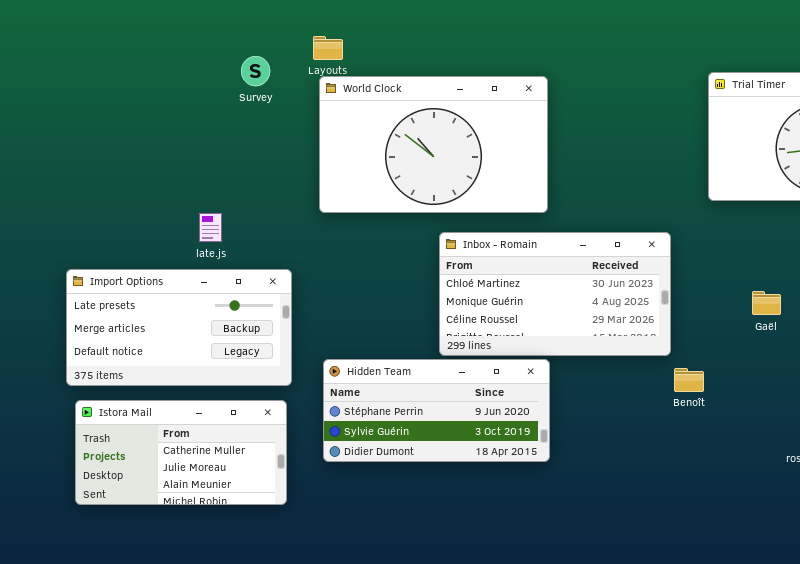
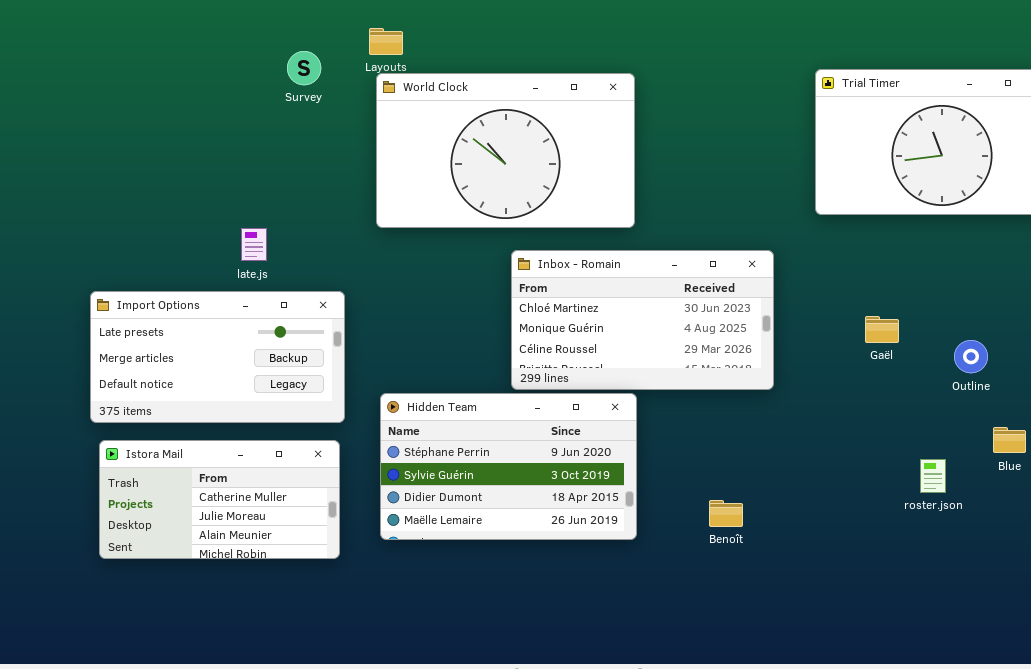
Hidden Team: [323,359,550,462] -> [380,393,637,540], resized
Benoît: [674,368,704,392] -> [709,500,743,527], moved

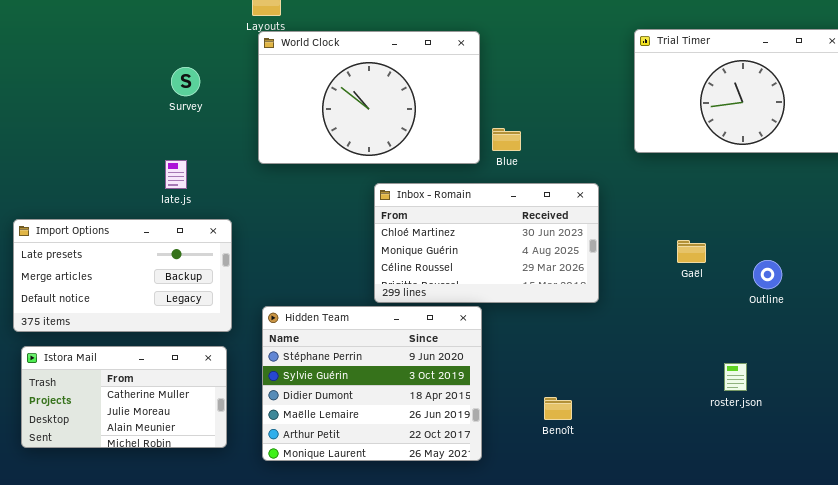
Survey: [287,51,321,85] -> [171,67,200,96], moved
late.js: [241,228,267,261] -> [165,160,187,189], moved
Hidden Team: [380,393,637,540] -> [262,306,482,461], resized
Blue: [993,427,1026,453] -> [492,128,521,151], moved

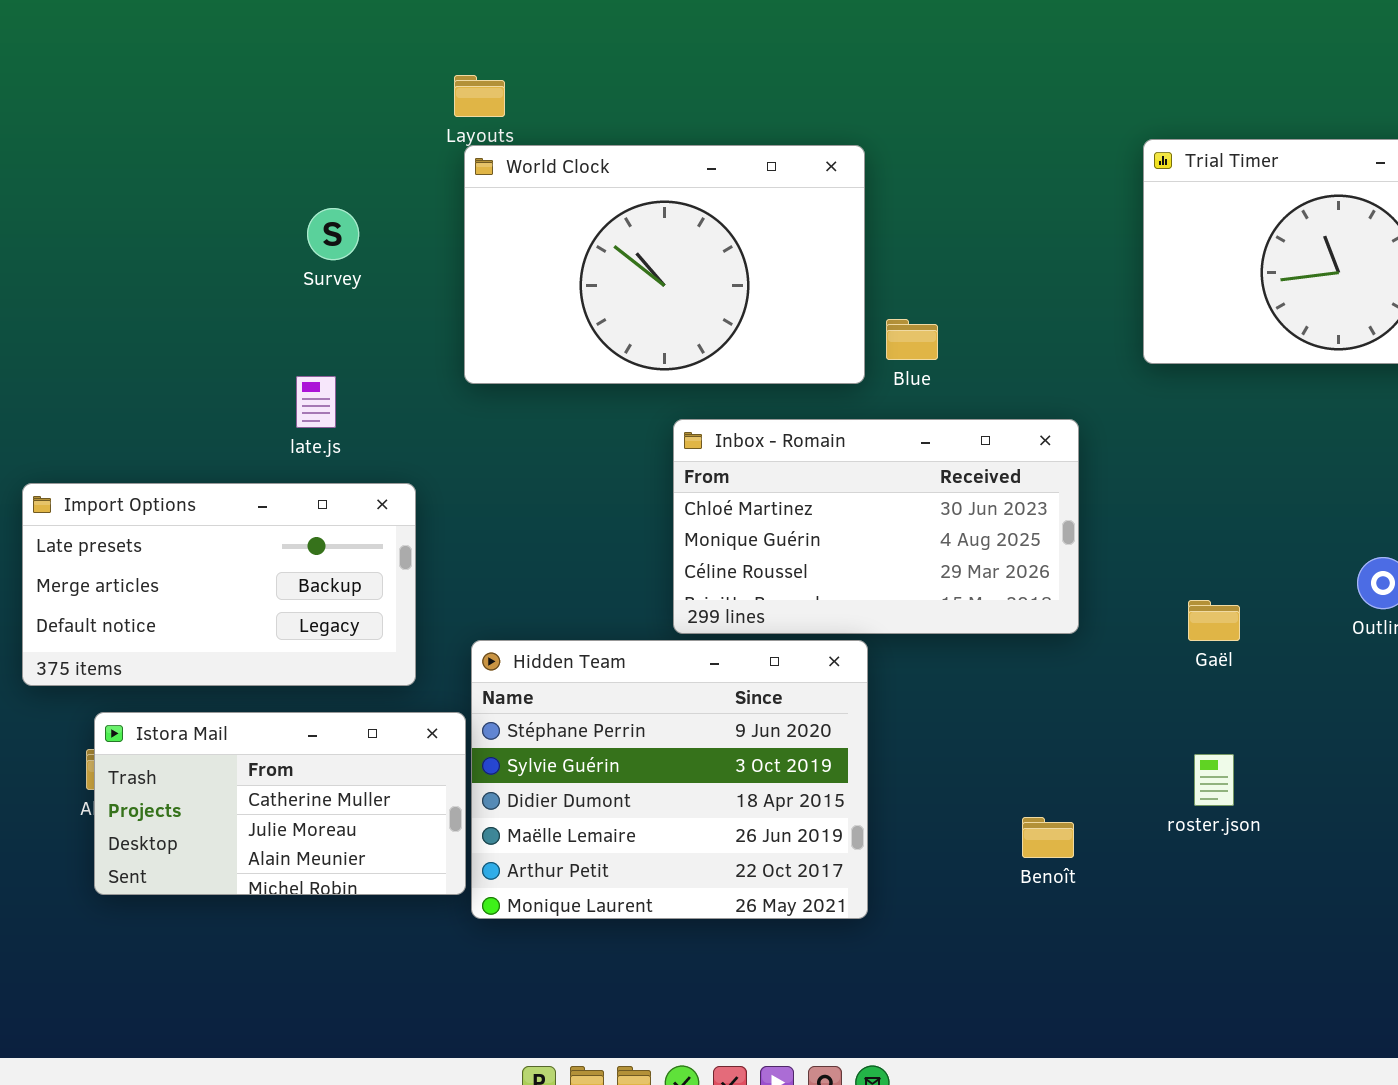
Gaël: [677,240,706,263] -> [1188,600,1240,641], moved
Istora Mail: [21,346,227,448] -> [94,712,466,895], moved
roster.json: [724,363,747,391] -> [1194,754,1234,806], moved
Benoît: [544,397,572,420] -> [1022,817,1074,858], moved

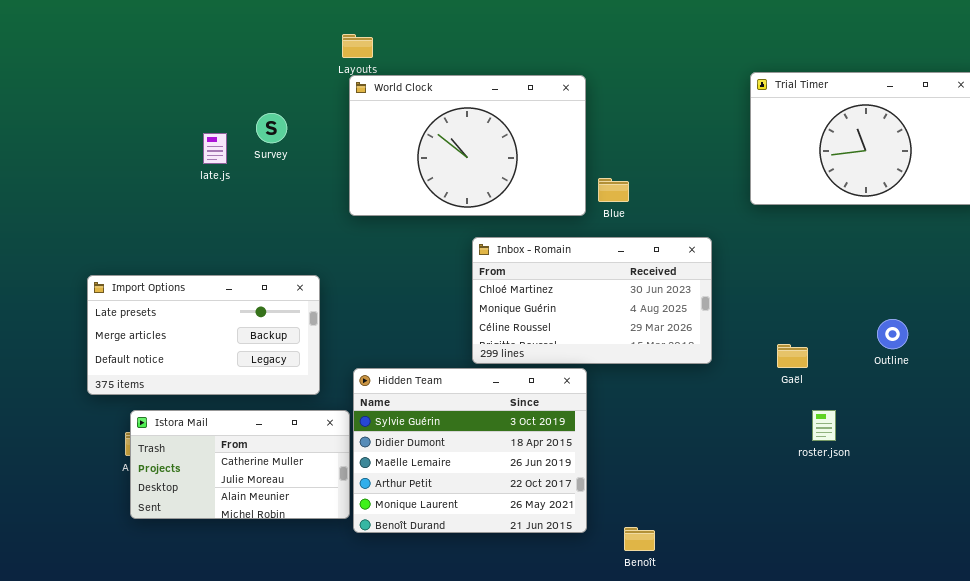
late.js: [296,376,336,428] -> [203,133,227,164], moved
Hidden Team: [471,640,868,919] -> [353,368,587,533], scrolled down 1 row
roster.json: [1194,754,1234,806] -> [812,410,836,441], moved
Benoît: [1022,817,1074,858] -> [624,527,655,551], moved

